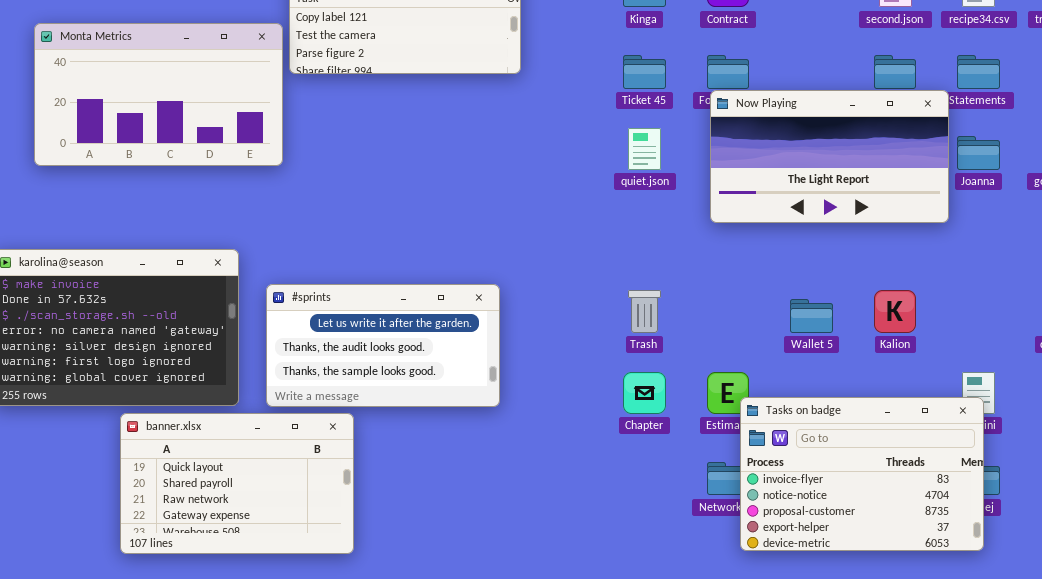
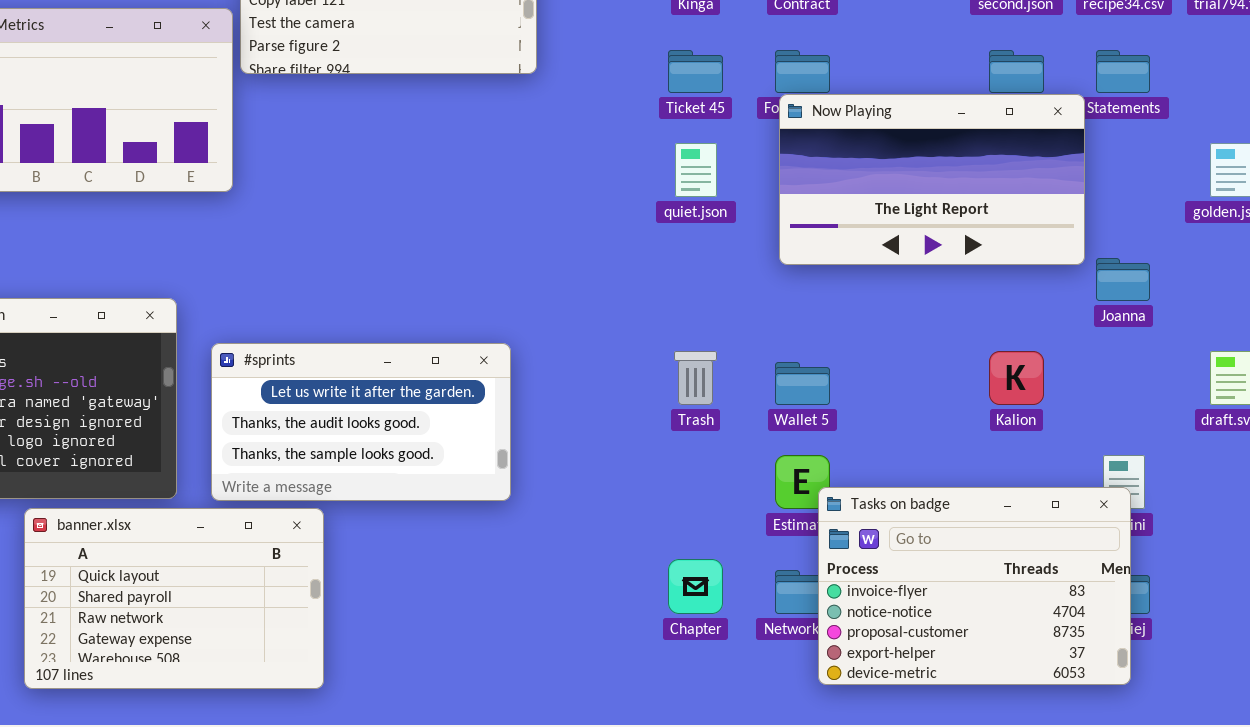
Joanna: [957,136,1000,170] -> [1096,258,1150,301], moved
Wallet 5: [790,299,833,333] -> [775,362,830,405], moved
Chapter: [623,372,666,414] -> [668,559,723,614], moved

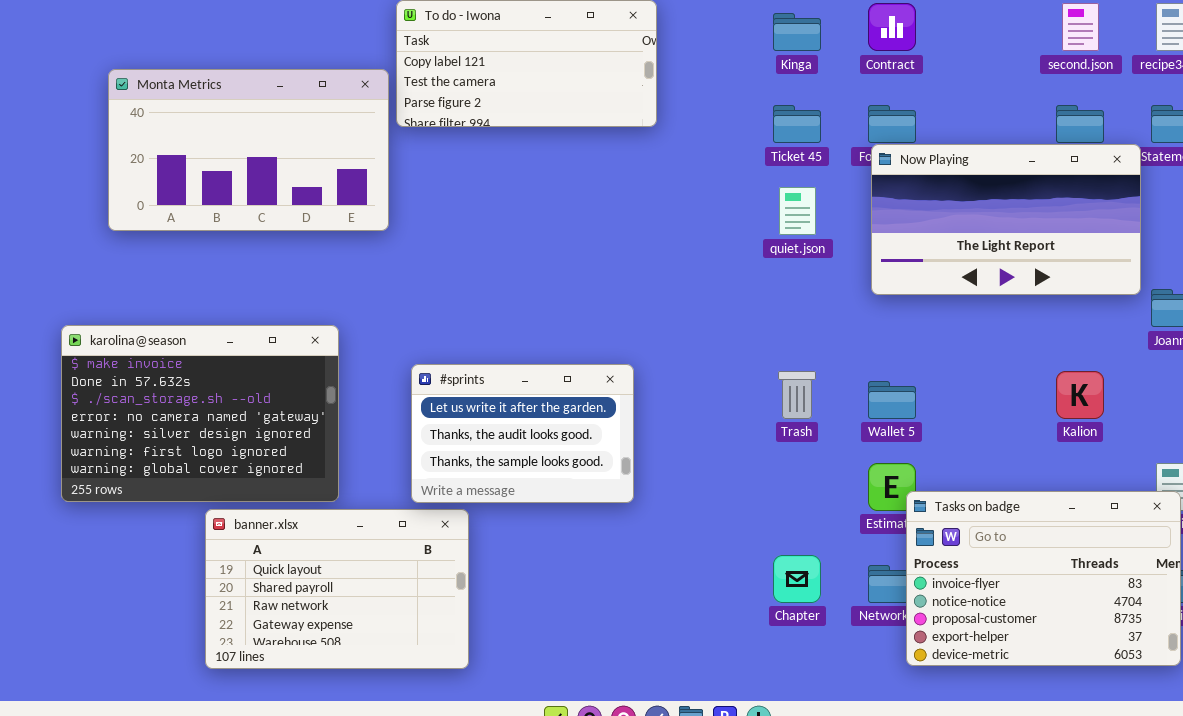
#sprints: [211,343,511,501] -> [411,364,634,503], resized

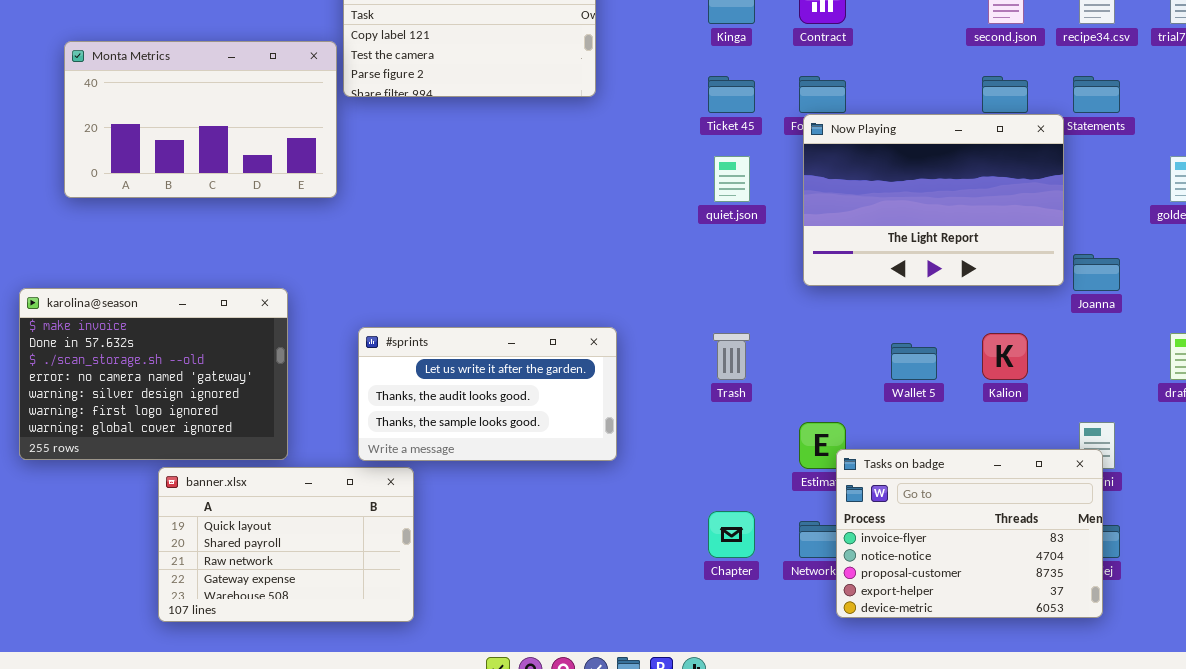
Now Playing: [871,144,1141,295] -> [803,114,1064,286], resized
#sprints: [411,364,634,503] -> [358,327,617,461], resized
Wallet 5: [868,381,916,419] -> [891,343,937,380], moved

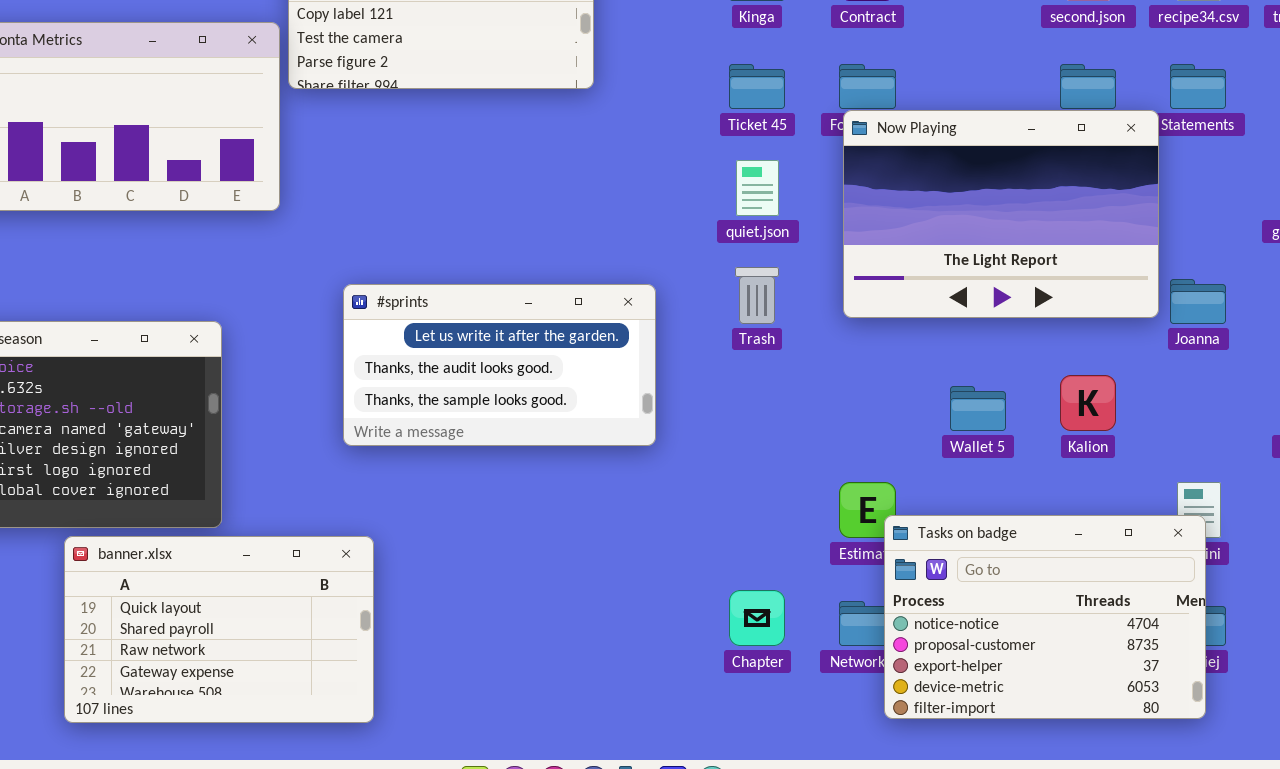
#sprints: [358,327,617,461] -> [343,284,656,446], moved
Trash: [713,333,750,380] -> [735,267,779,324], moved
Tasks on badge: [836,449,1103,618] -> [884,515,1206,719], scrolled down 1 row

